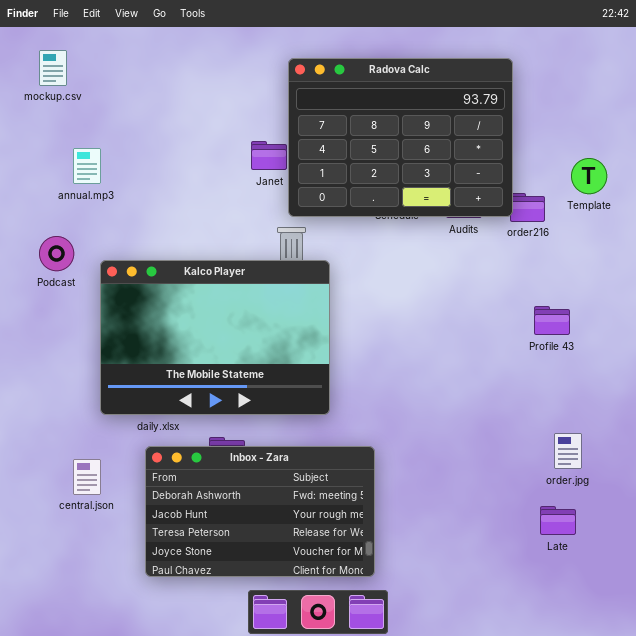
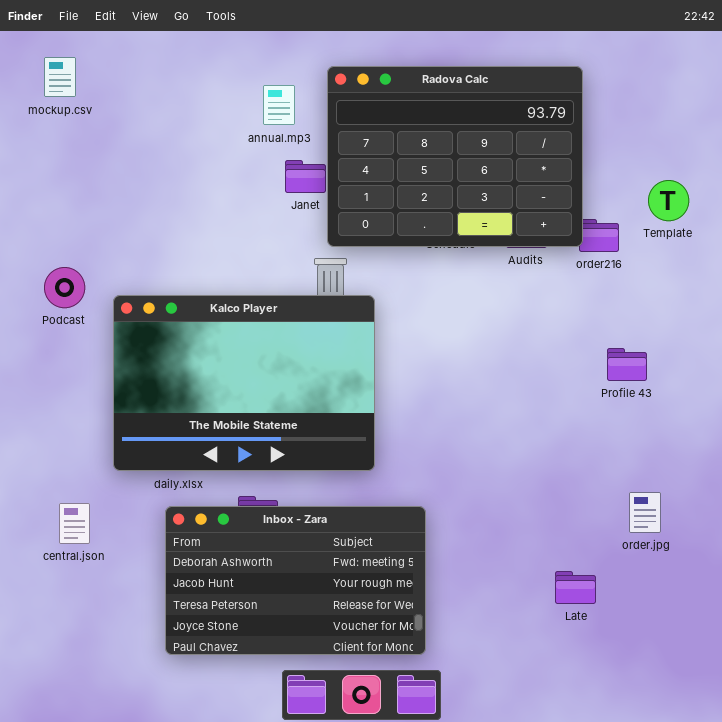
annual.mp3: [73,148,101,184] -> [263,85,295,125], moved
central.json: [73,459,101,495] -> [59,503,90,544], moved
Late: [540,506,576,535] -> [555,571,596,604], moved

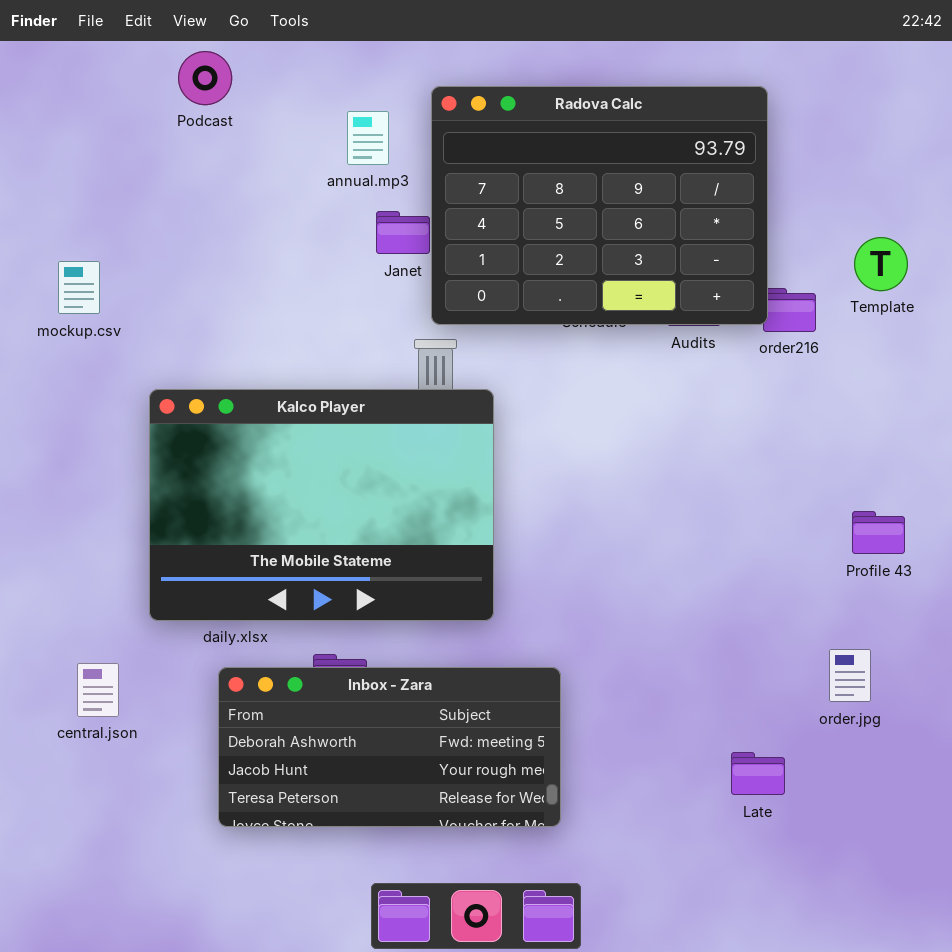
mockup.csv: [44,57,76,97] -> [58,261,100,314], moved
Podcast: [44,267,85,308] -> [178,51,232,105], moved
Profile 43: [607,348,647,381] -> [852,511,905,554], moved
Inbox - Zara: [165,506,426,655] -> [218,667,561,827], resized

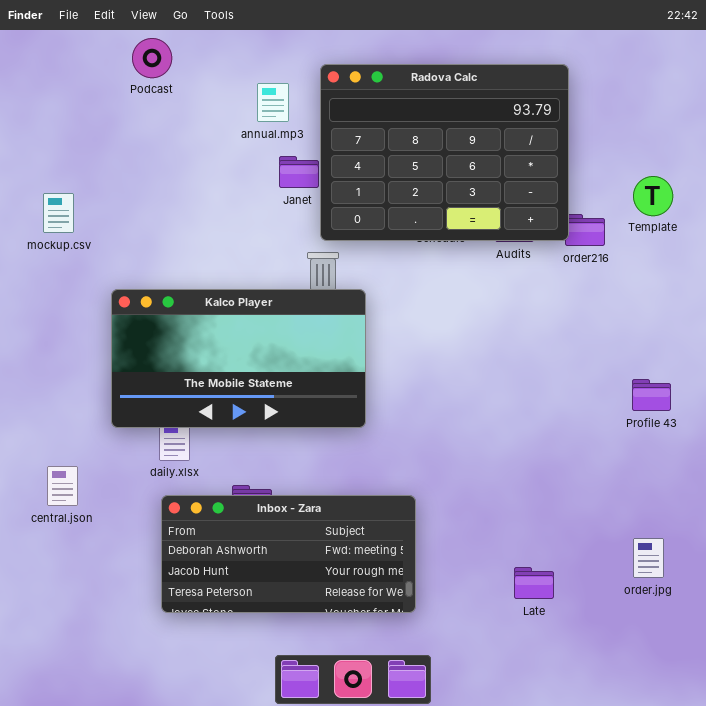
Kalco Player: [149,389,494,621] -> [111,289,366,428], resized
order.jpg: [829,649,871,702] -> [633,538,664,578], moved
central.json: [77,663,119,717] -> [47,466,78,506], moved
Late: [731,752,785,795] -> [514,567,554,599], moved

